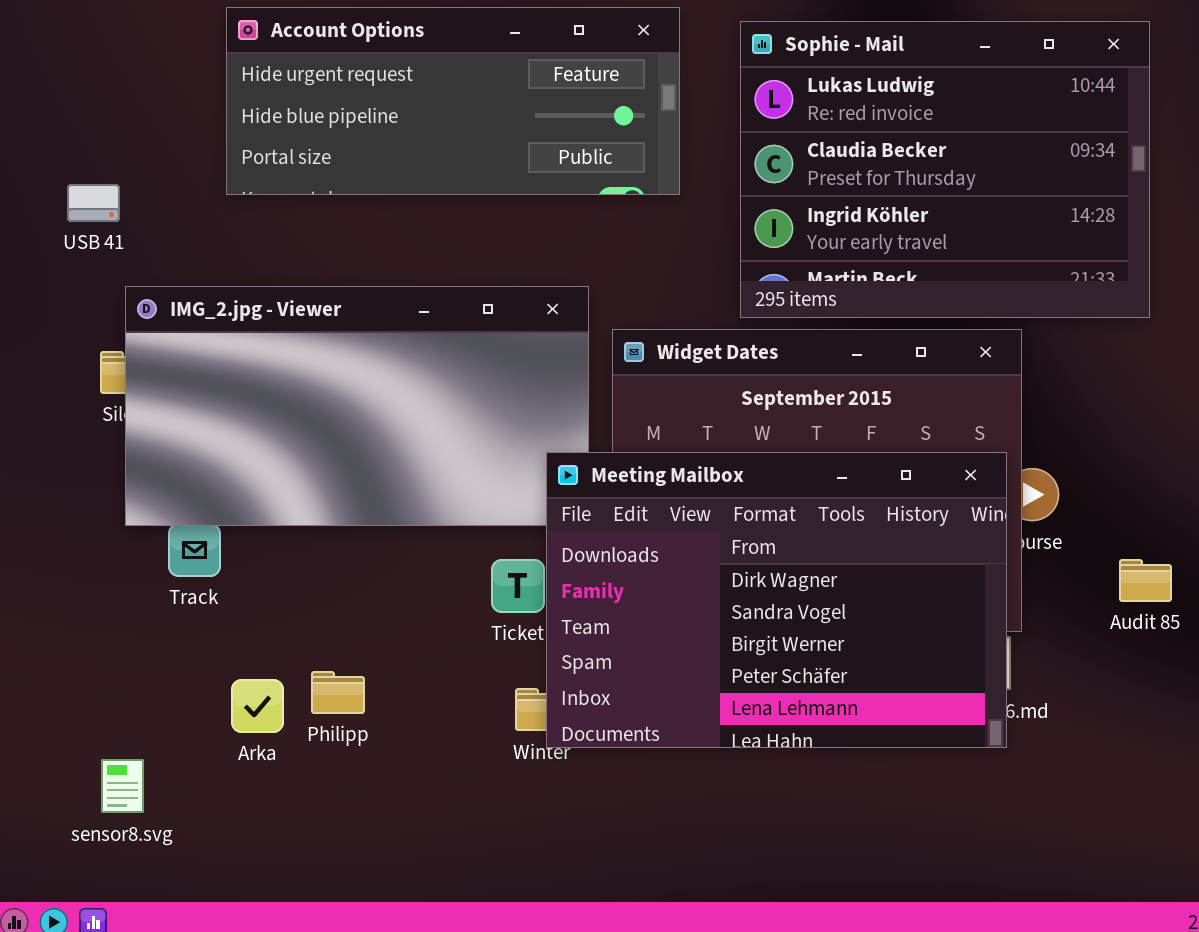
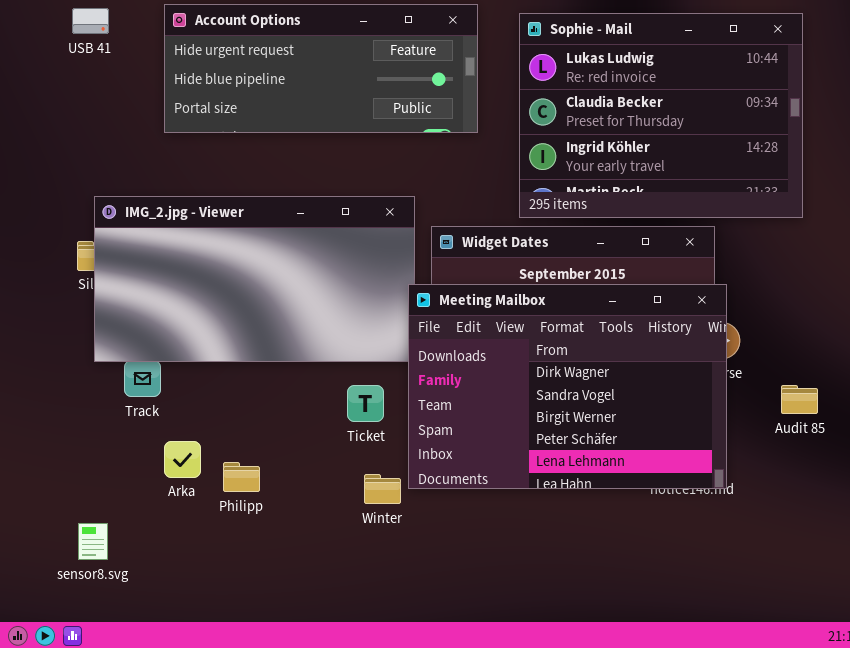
USB 41: [67,184,120,222] -> [72,8,109,34], moved
Meeting Mailbox: [546,452,1007,748] -> [408,284,727,489], moved
Arka: [231,679,284,733] -> [164,441,201,478], moved

